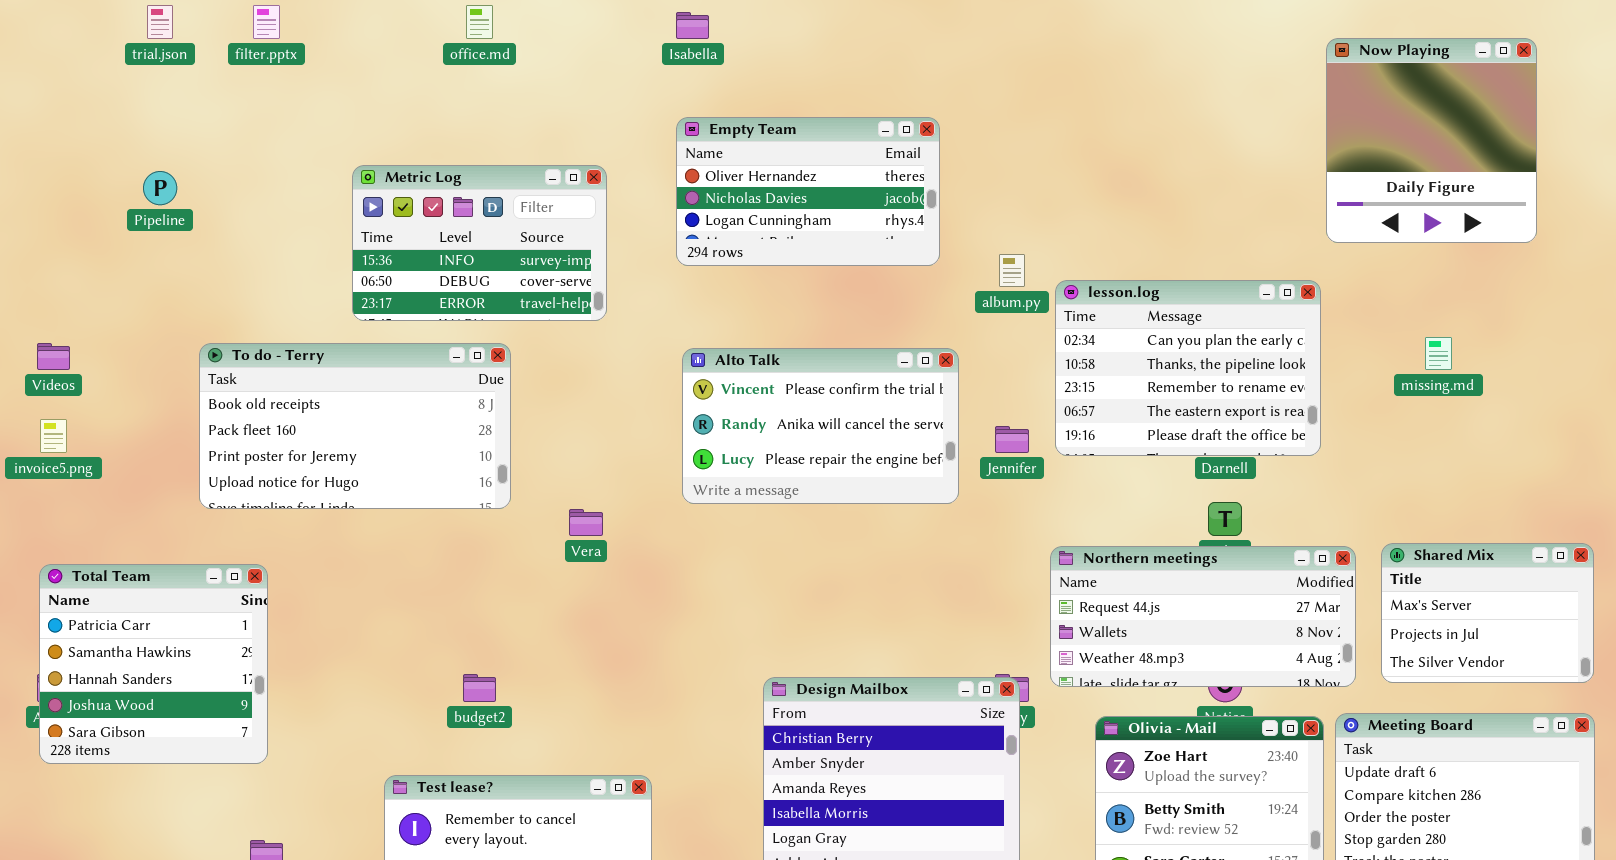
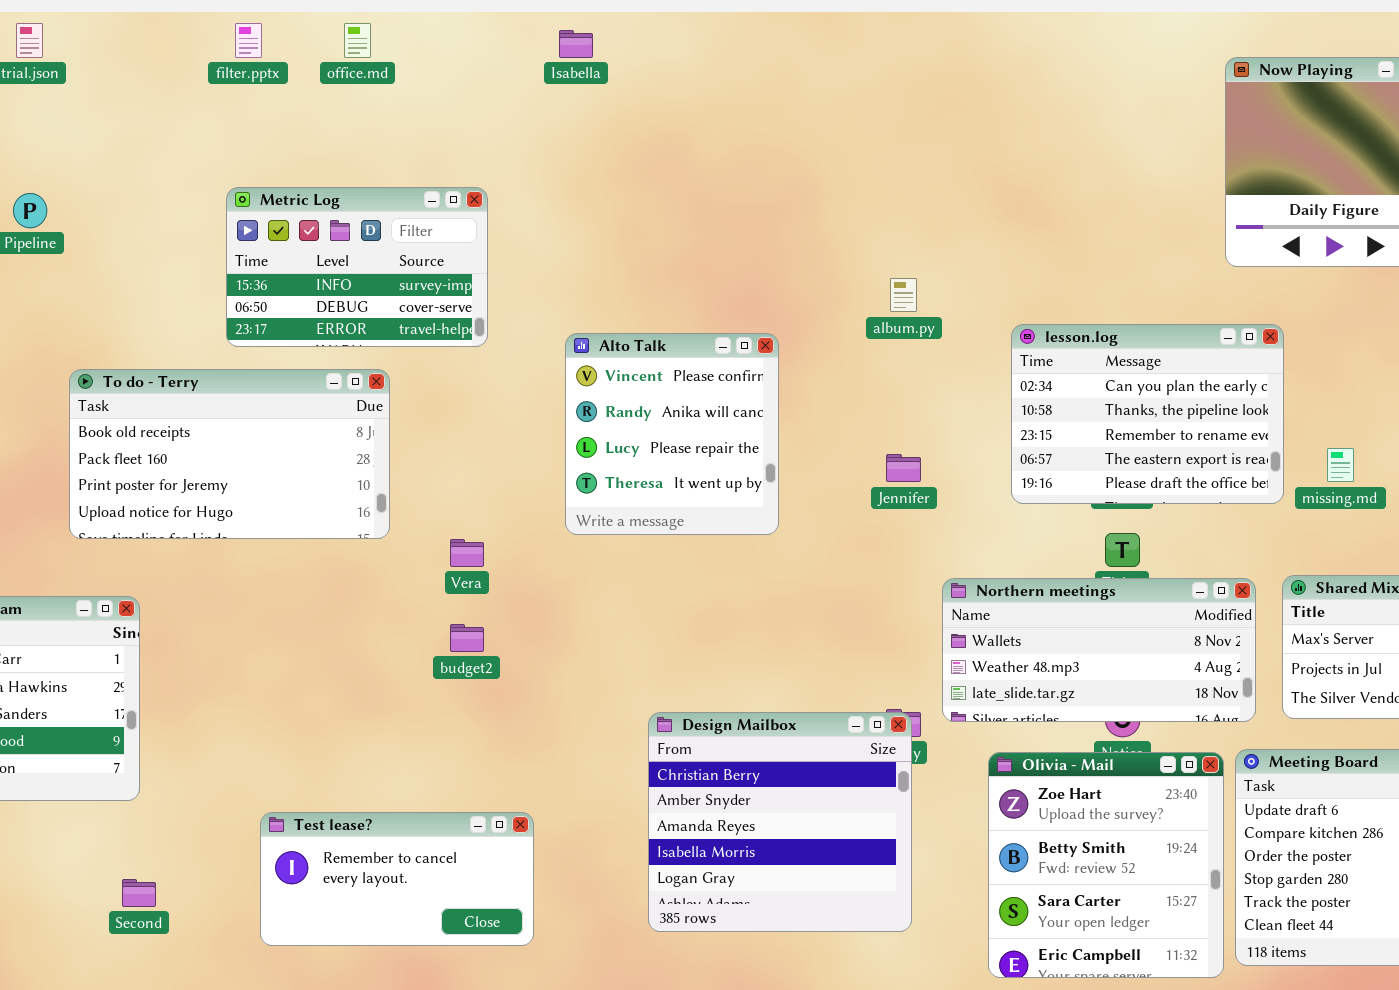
filter.pptx: [253,5,280,39] -> [235,23,262,58], moved
Empty Team: [676,117,940,266] -> none, closed
lesson.log: [1055,280,1321,456] -> [1011,324,1284,504], moved
missing.md: [1425,337,1452,370] -> [1327,448,1354,482], moved
Alto Talk: [682,348,959,504] -> [565,333,779,535], resized
Northern meetings: [1050,546,1356,687] -> [942,578,1256,722], scrolled down 1 row
budget2: [463,674,496,702] -> [450,624,484,652], moved

